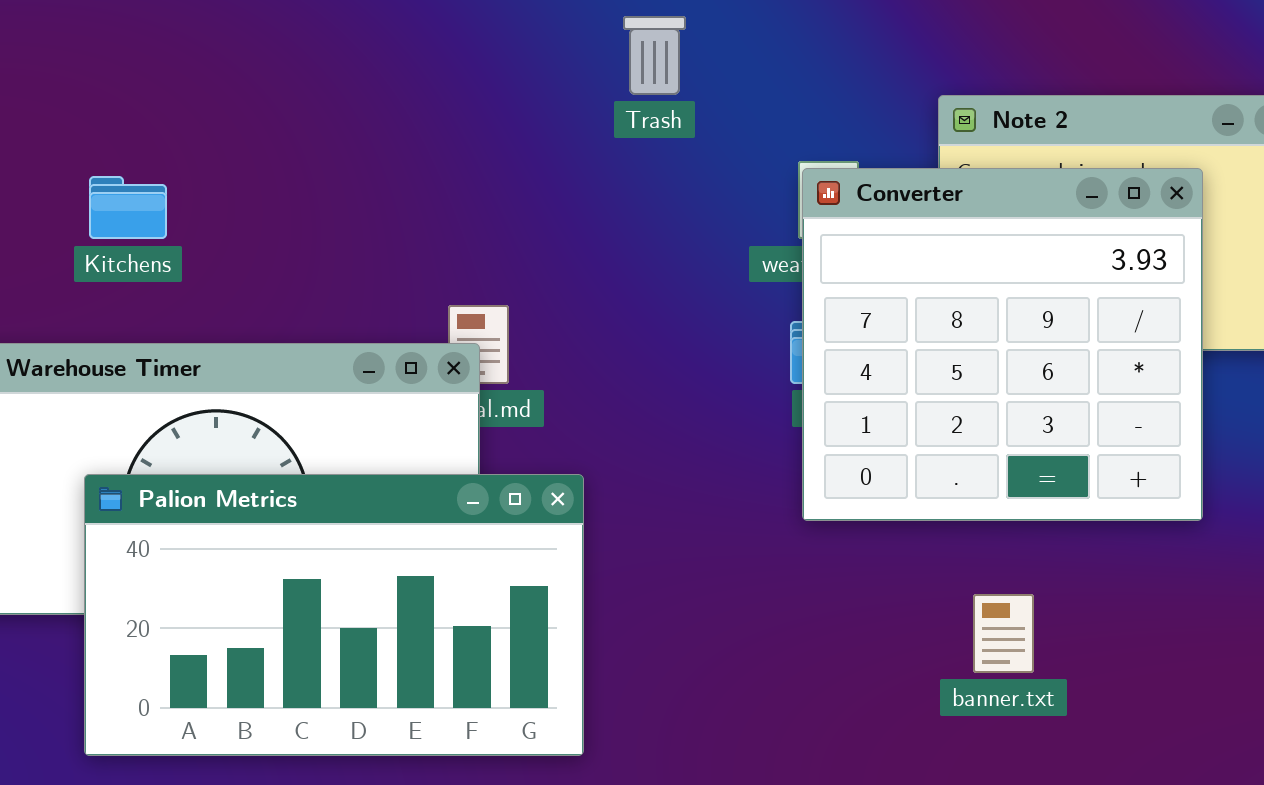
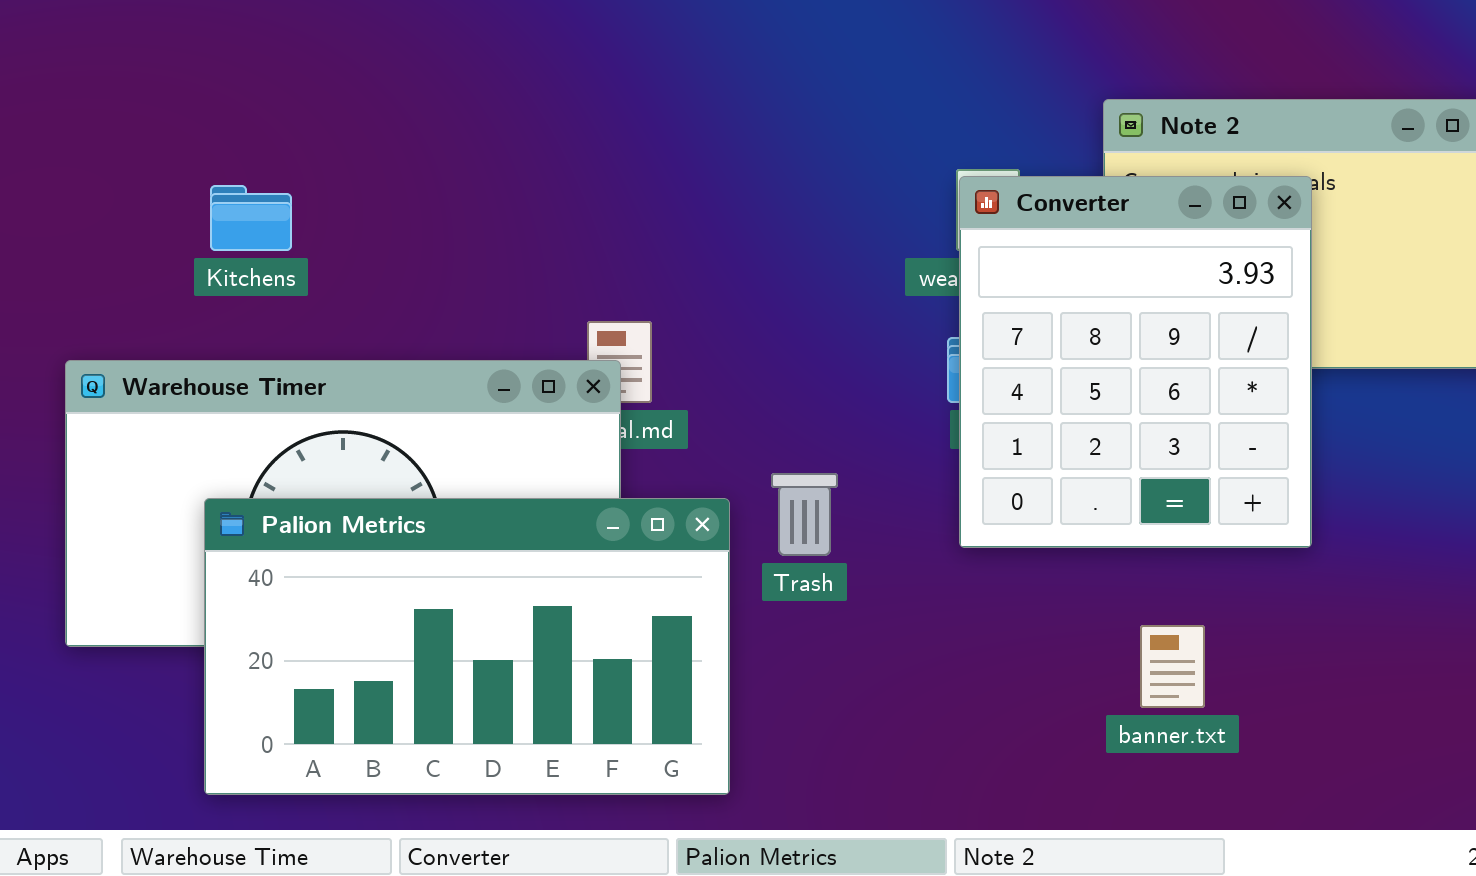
Trash: [623,16,686,95] -> [771,473,838,556], moved
Converter: [802,168,1203,521] -> [959,176,1312,548], resized

